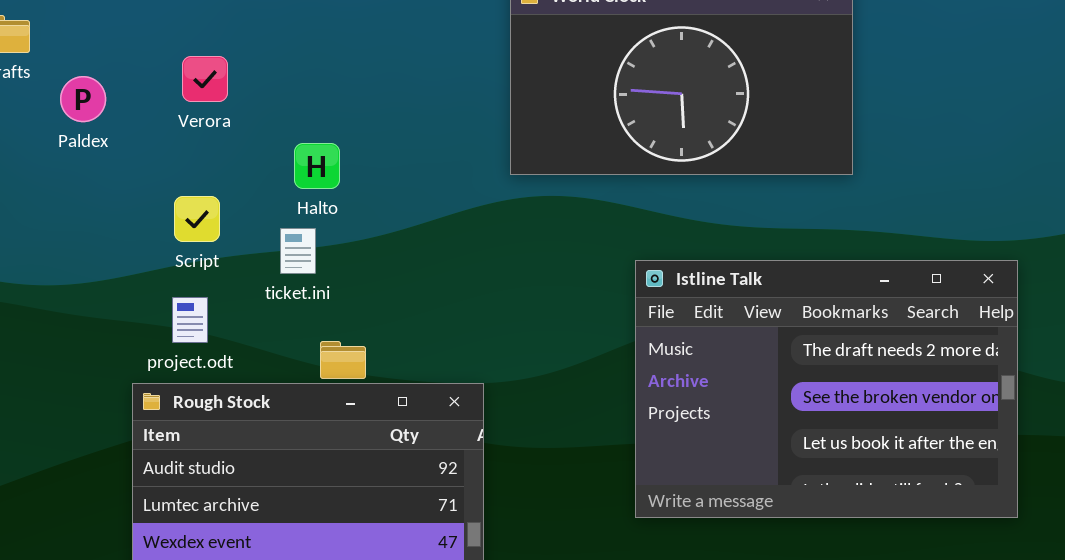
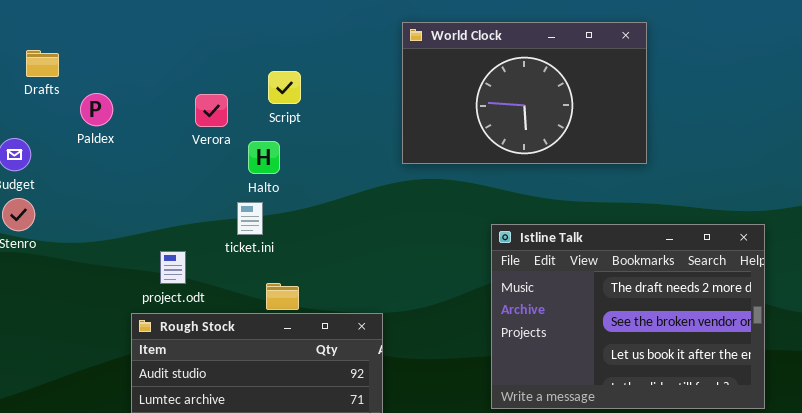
Verora: [182,56,228,102] -> [195,94,228,127], moved
Script: [174,196,220,242] -> [268,71,301,104], moved

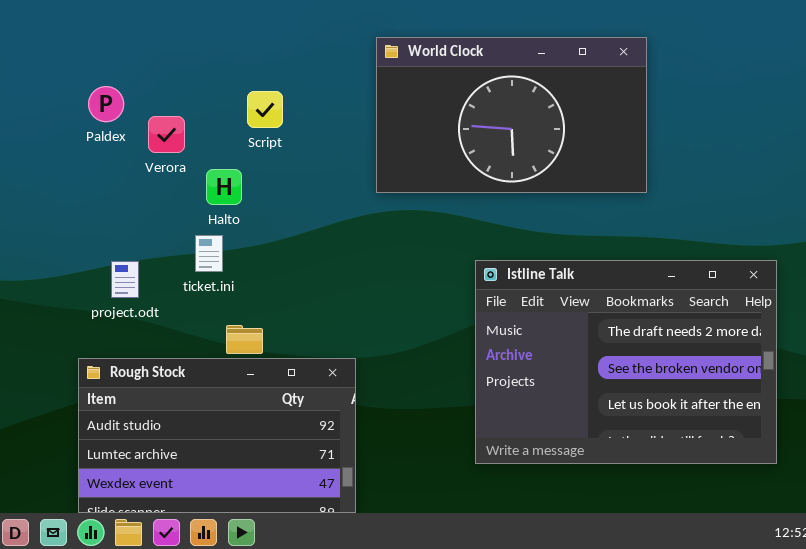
Script: [268,71,301,104] -> [247,91,283,128], moved
Paldex: [80,93,113,126] -> [88,86,124,122], moved
project.odt: [160,251,186,284] -> [111,261,139,298], moved

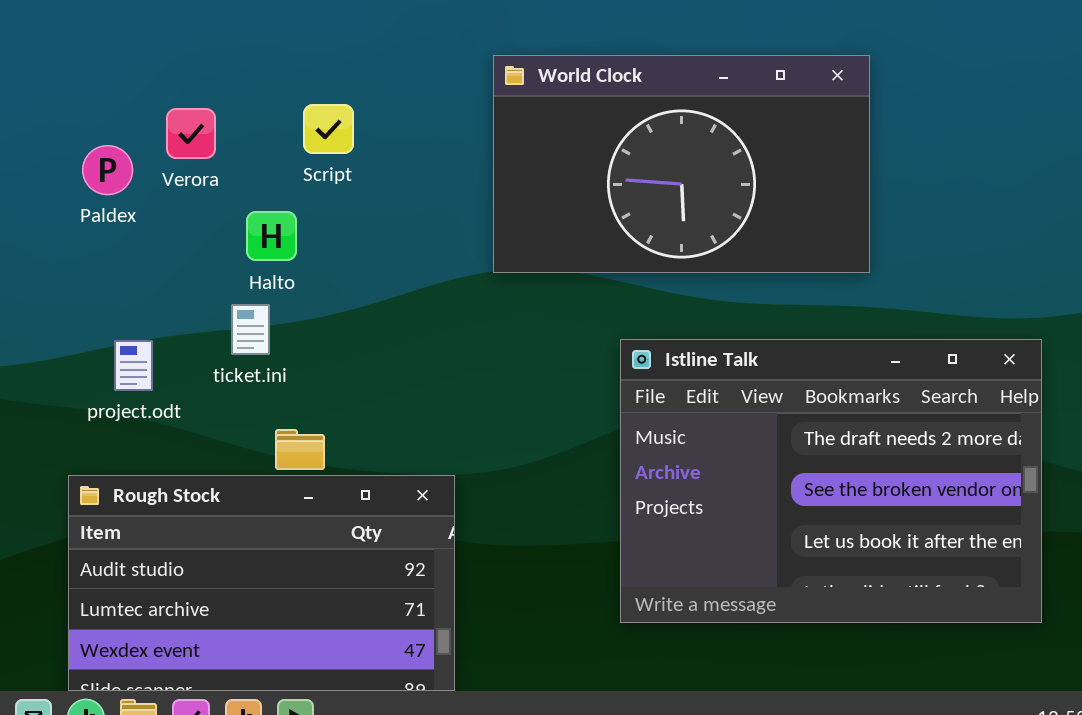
World Clock: [376,37,647,193] -> [493,55,870,273], moved
Paldex: [88,86,124,122] -> [82,145,133,195], moved
Verora: [148,116,185,153] -> [166,108,216,159], moved

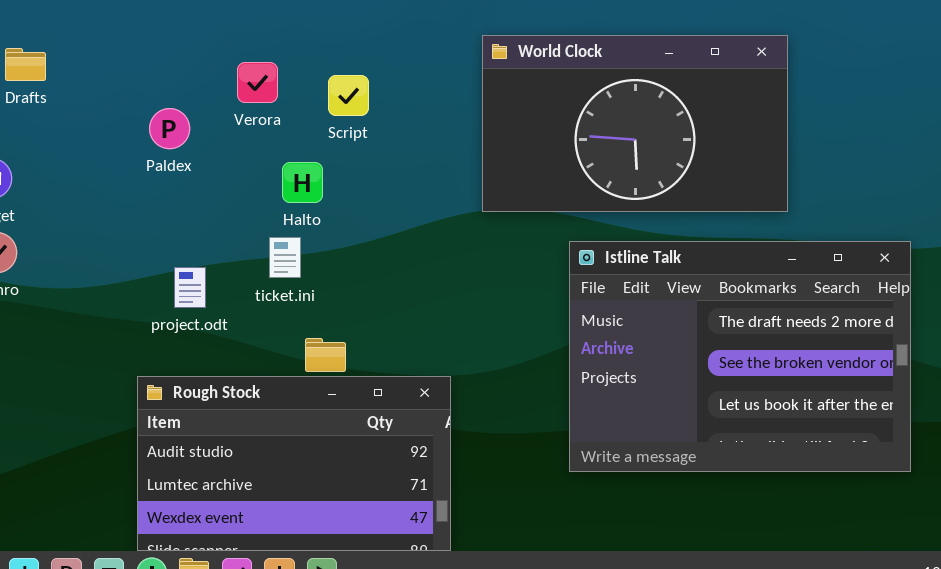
Verora: [166,108,216,159] -> [237,62,278,103], moved
Istline Talk: [620,339,1042,623] -> [569,241,911,472], moved

